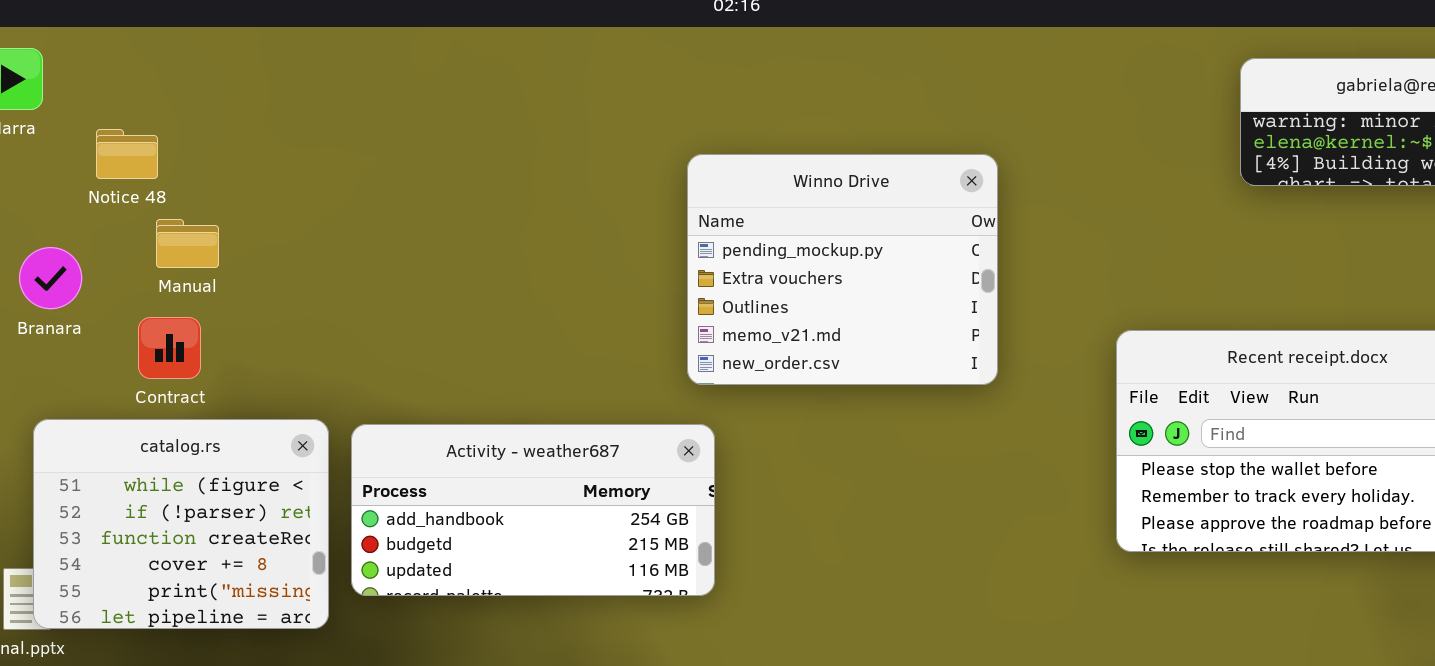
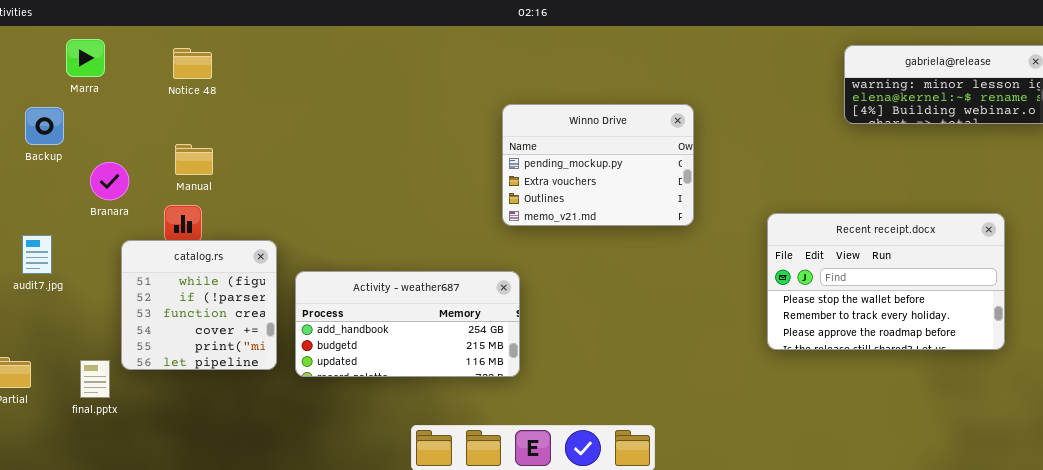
Notice 48: [96,129,158,179] -> [173,48,212,79], moved
Winno Drive: [687,154,998,385] -> [502,104,694,226], resized
catalog.rs: [33,419,329,629] -> [121,240,277,370], moved, resized

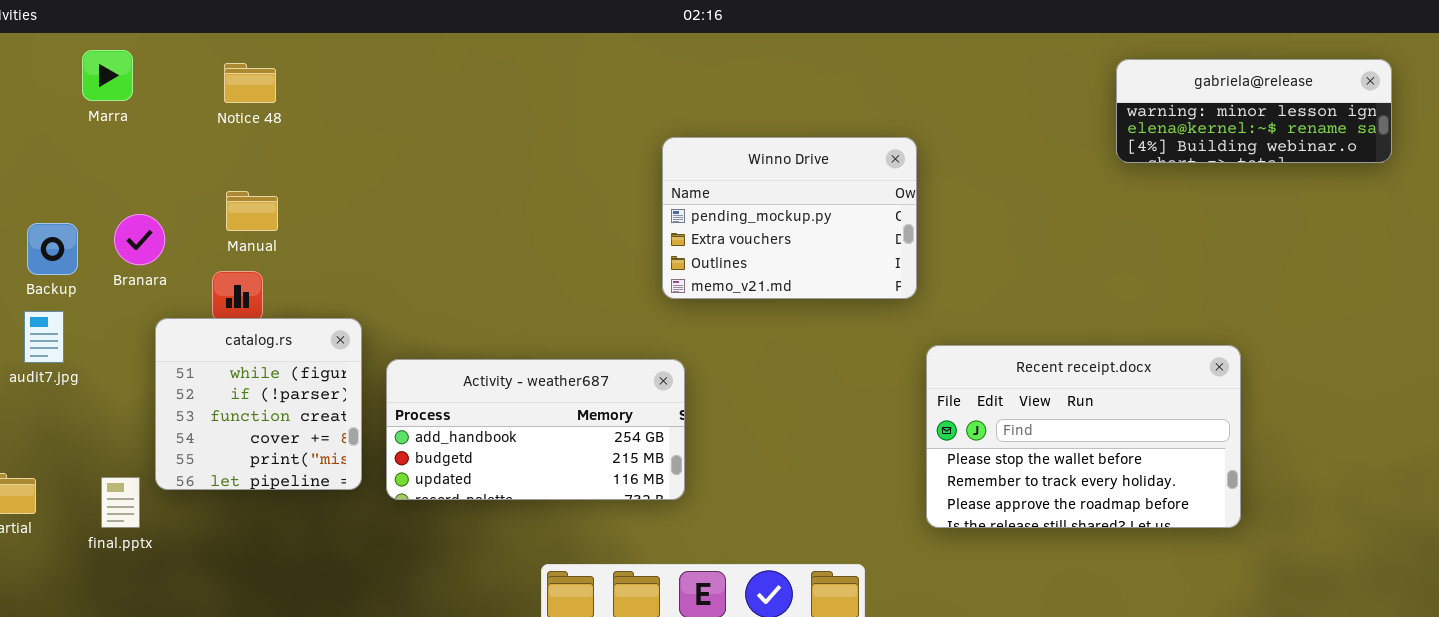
Backup: [25,107,64,145] -> [27,223,78,275], moved
Recent receipt.docx: [767,213,1005,350] -> [926,345,1241,528], moved

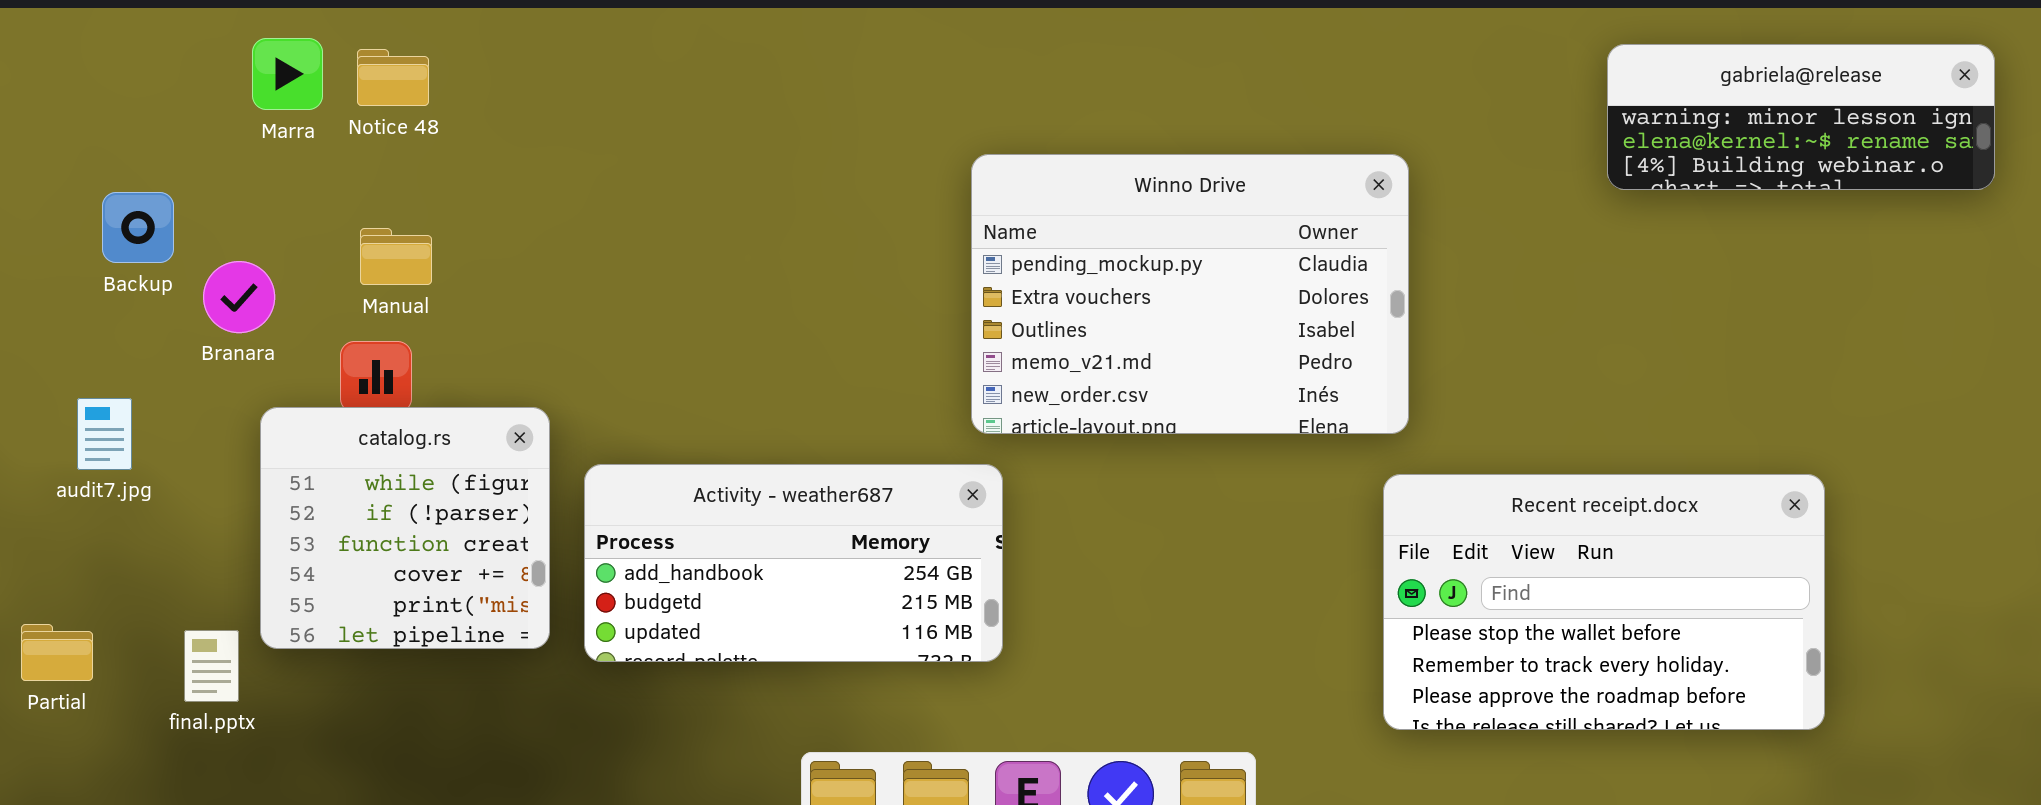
Marra: [82,50,133,101] -> [252,38,323,110], moved
Winno Drive: [662,137,917,299] -> [971,154,1409,434], resized
Backup: [27,223,78,275] -> [102,192,174,263], moved
Recent receipt.docx: [926,345,1241,528] -> [1383,474,1825,730], moved

